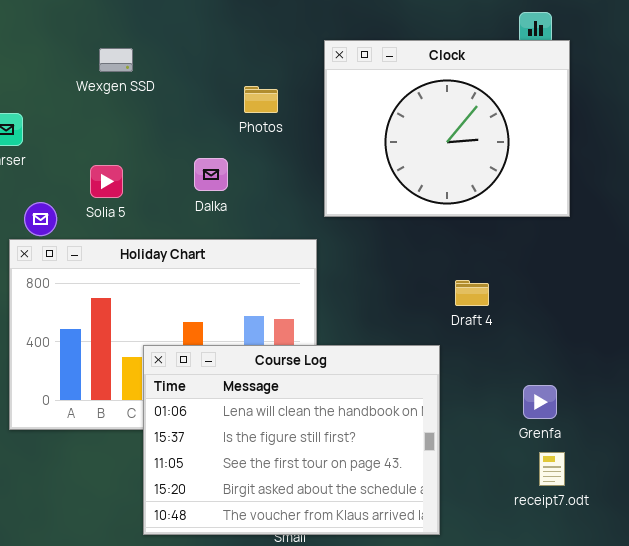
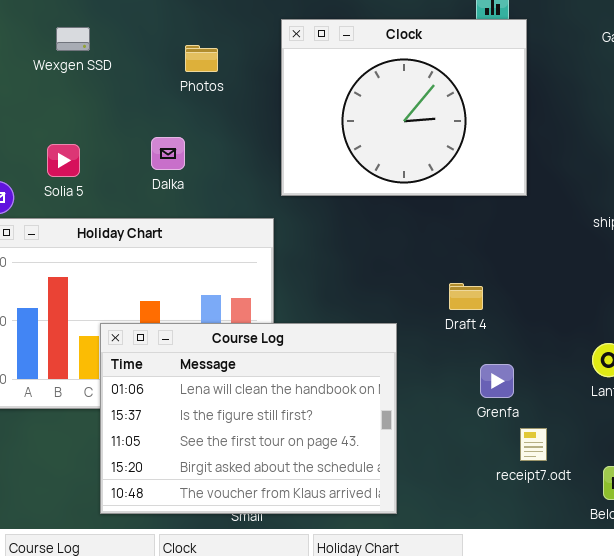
Photos: [244,86,278,113] -> [185,45,218,72], moved
Draft 4: [455,280,489,306] -> [449,283,483,310], moved
receipt7.odt: [539,452,565,486] -> [520,428,547,461], moved

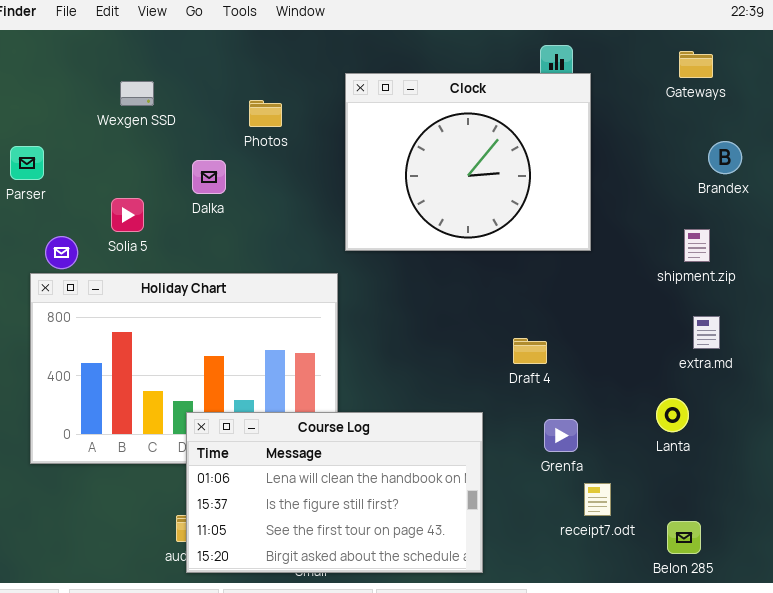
Dalka: [151,137,185,170] -> [192,160,226,194], moved
Course Log: [100,323,397,514] -> [186,412,483,573], moved, resized

